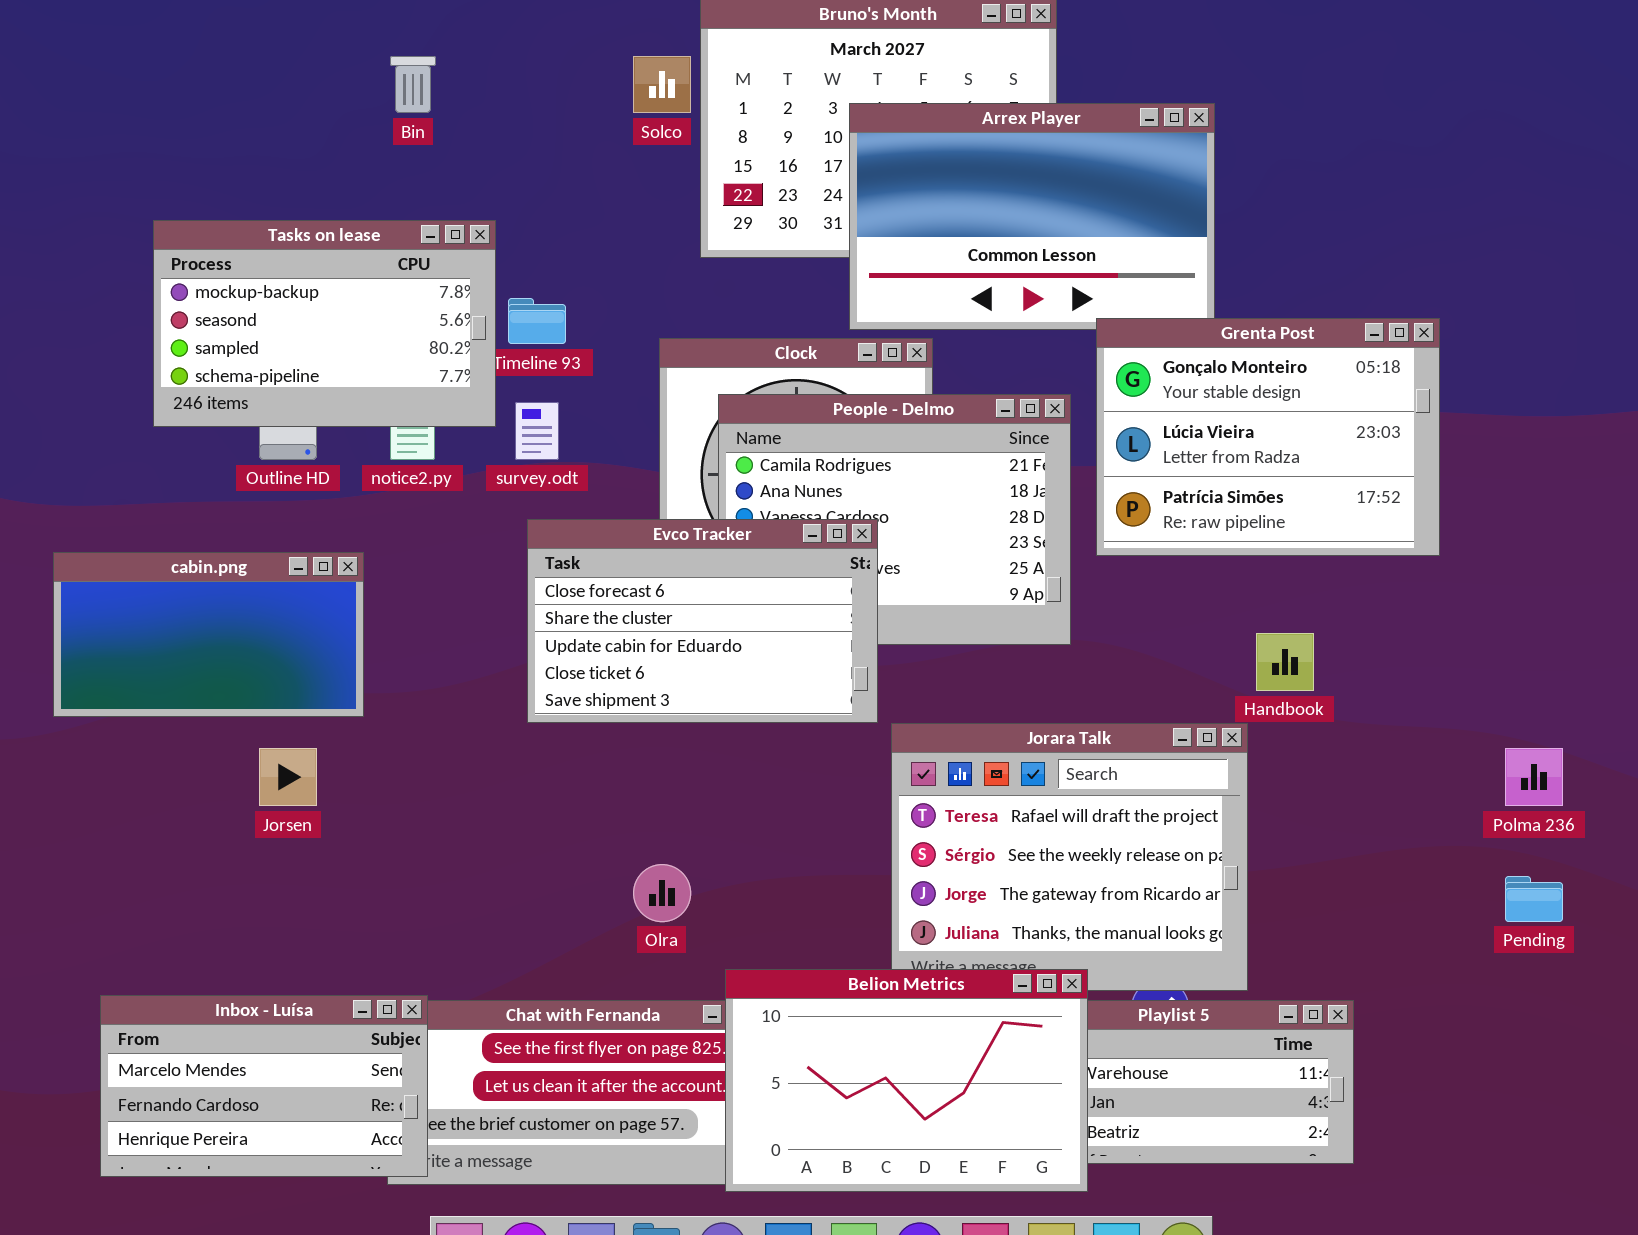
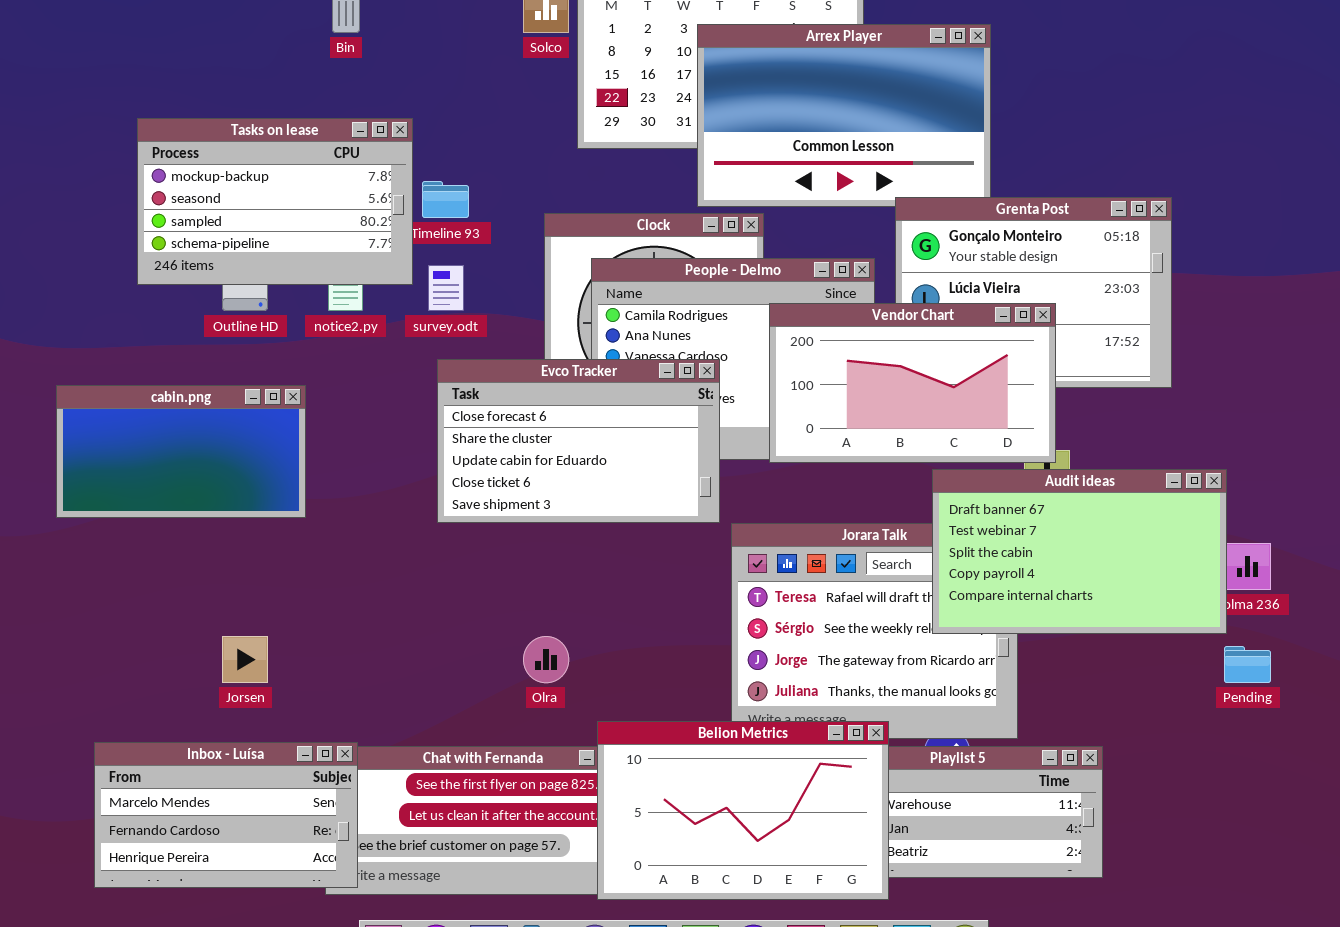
Vendor Chart: none -> [769,303,1056,463], opened
Audit ideas: none -> [932,469,1227,634], opened
Jorsen: [259,748,317,806] -> [222,636,268,683], moved

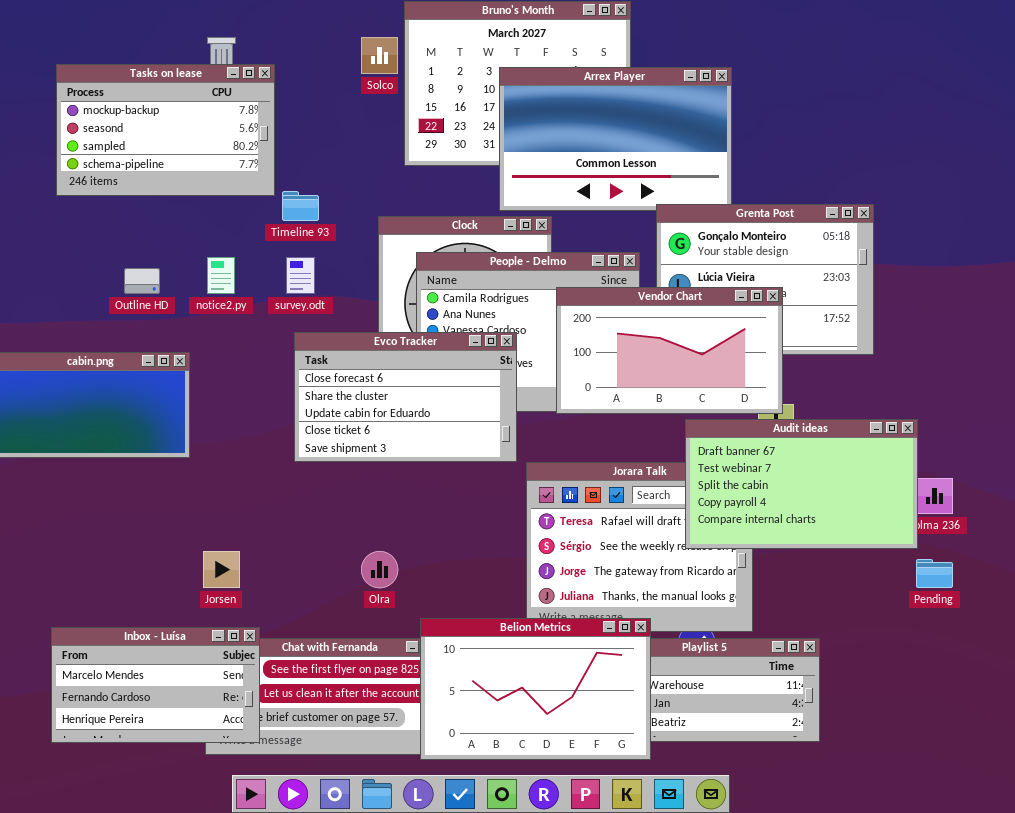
Tasks on lease: [137,118,413,285] -> [56,64,275,196], moved
Jorsen: [222,636,268,683] -> [203,551,240,588], moved
Inbox - Luísa: [94,742,358,888] -> [51,627,260,743], moved

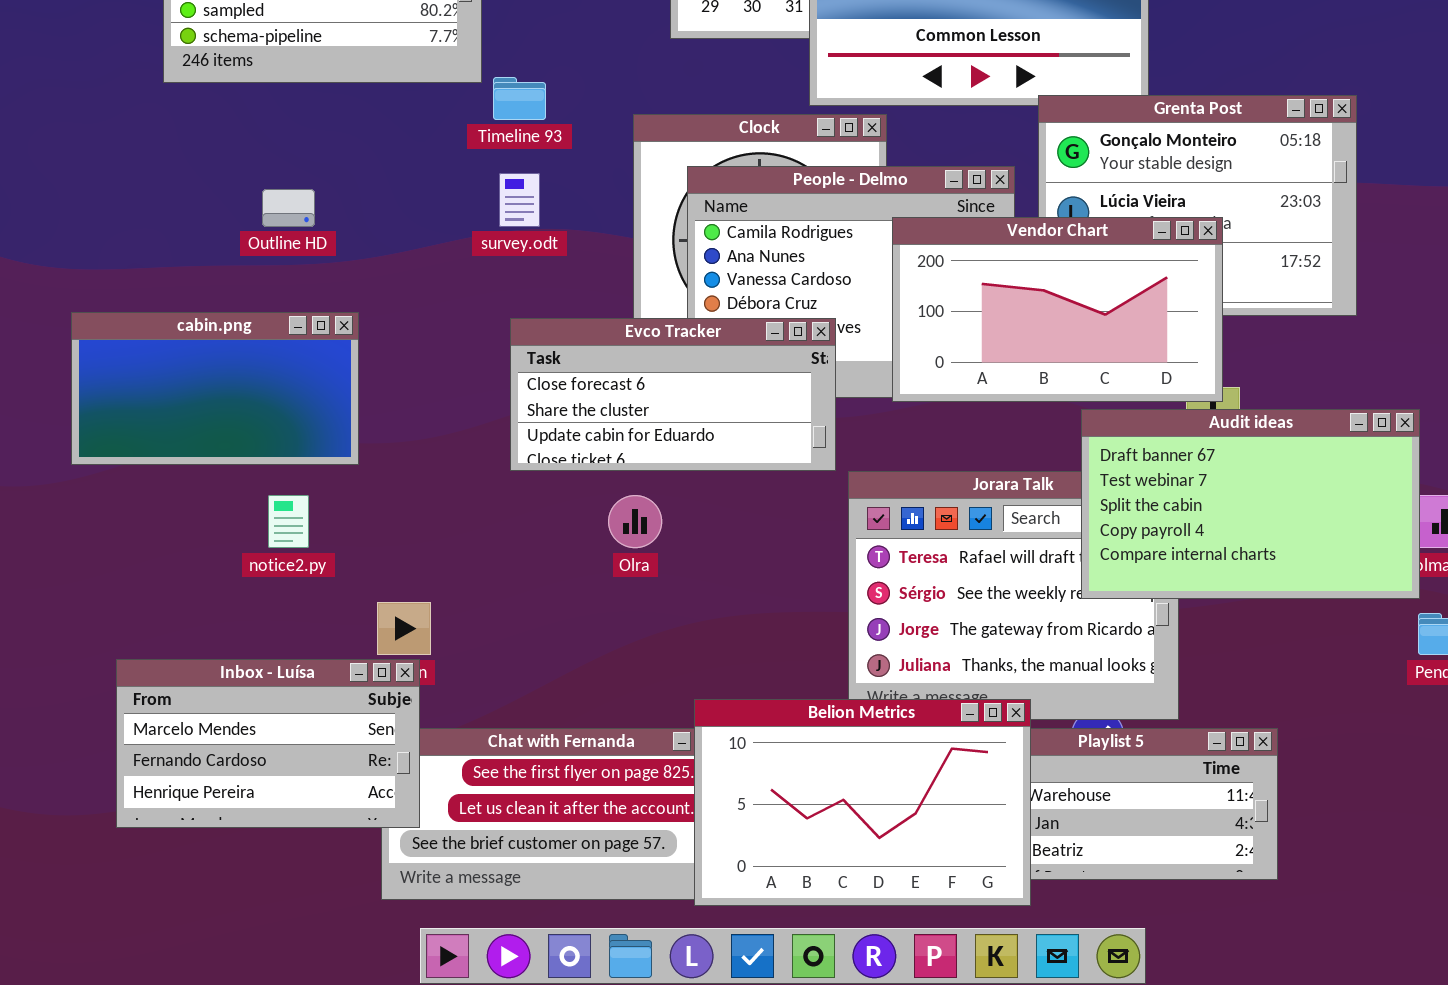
notice2.py: [207,257,235,294] -> [268,495,309,548], moved
Evco Tracker: [294,332,517,462] -> [510,318,836,471], resized
Olra: [361,551,398,588] -> [608,495,662,548], moved
Inbox - Luísa: [51,627,260,743] -> [116,659,420,828], moved

